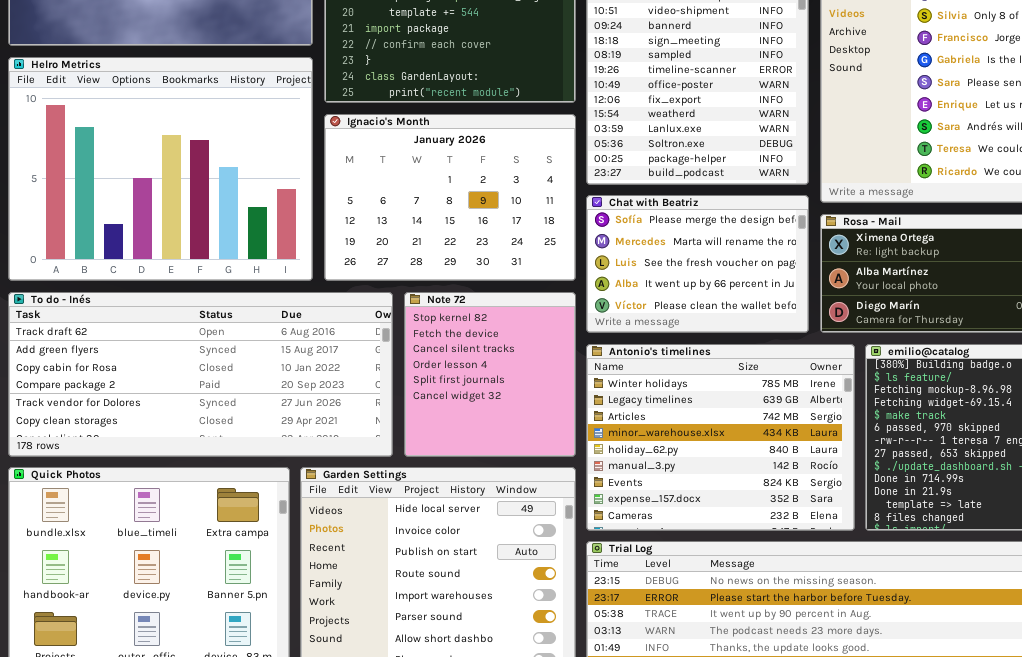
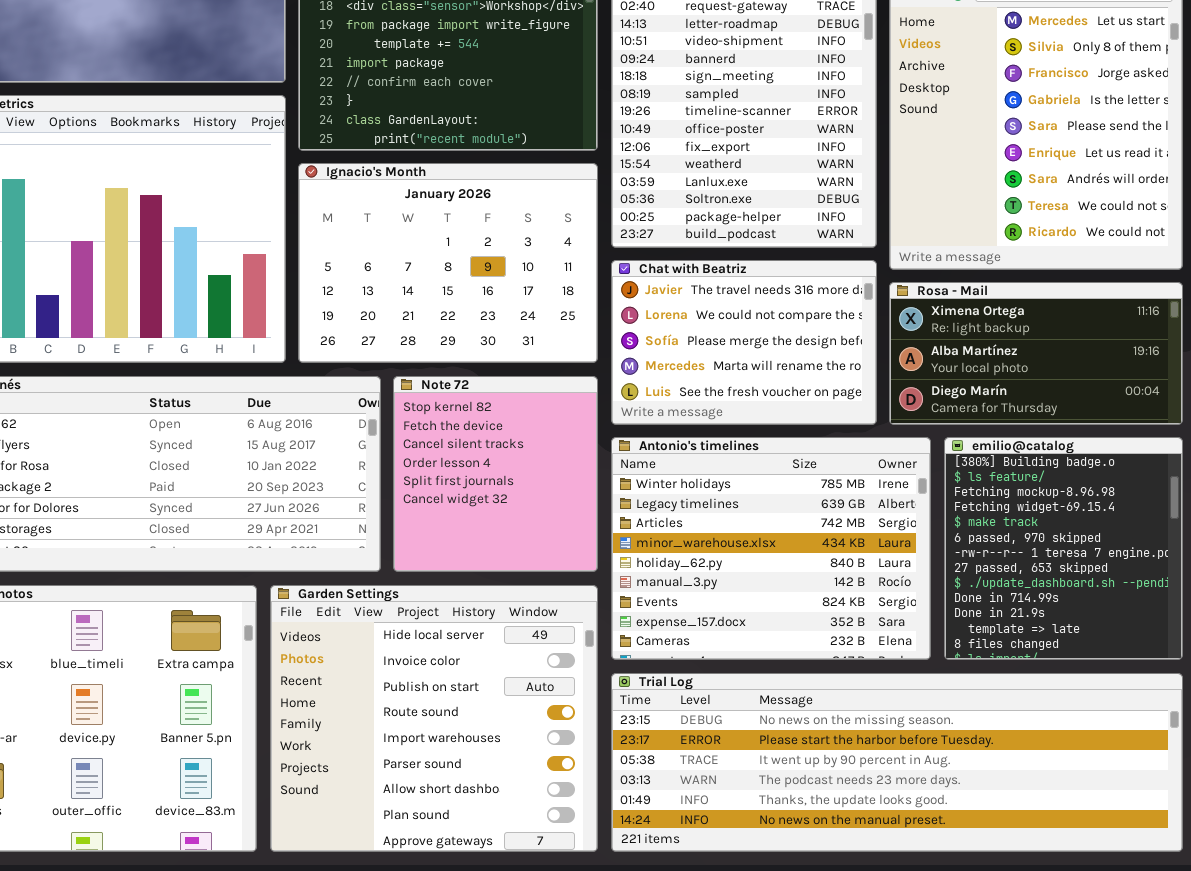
Chat with Beatriz: [586,195,809,333] -> [611,260,877,425], scrolled up 2 rows

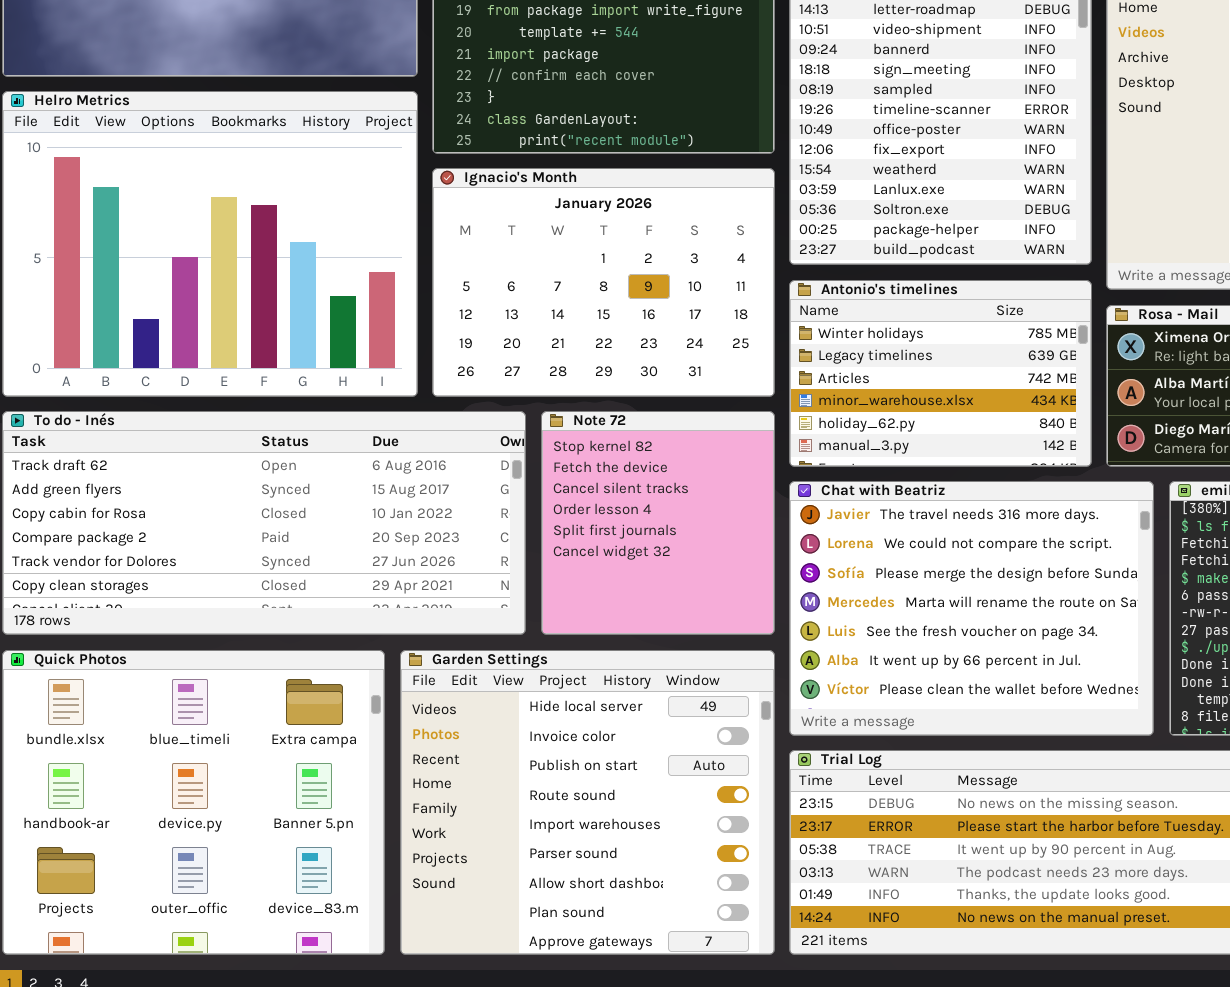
Chat with Beatriz: [611,260,877,425] -> [789,481,1154,736], moved, resized
Antonio's timelines: [611,437,931,660] -> [789,280,1092,467], moved, resized

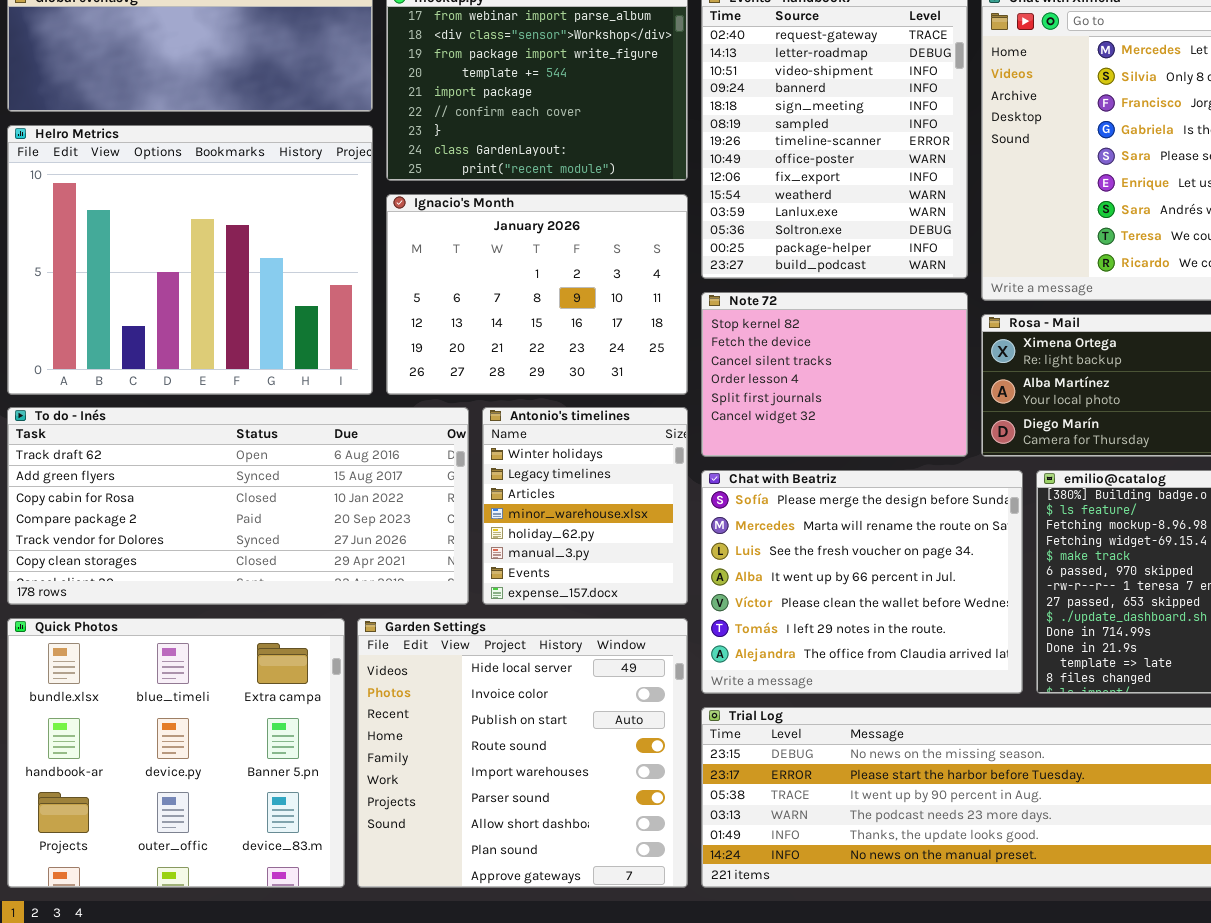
Antonio's timelines: [789,280,1092,467] -> [482,407,688,605], moved, resized
Note 72: [541,411,775,635] -> [701,292,968,457], moved, resized
Chat with Beatriz: [789,481,1154,736] -> [701,470,1023,694], scrolled down 2 rows

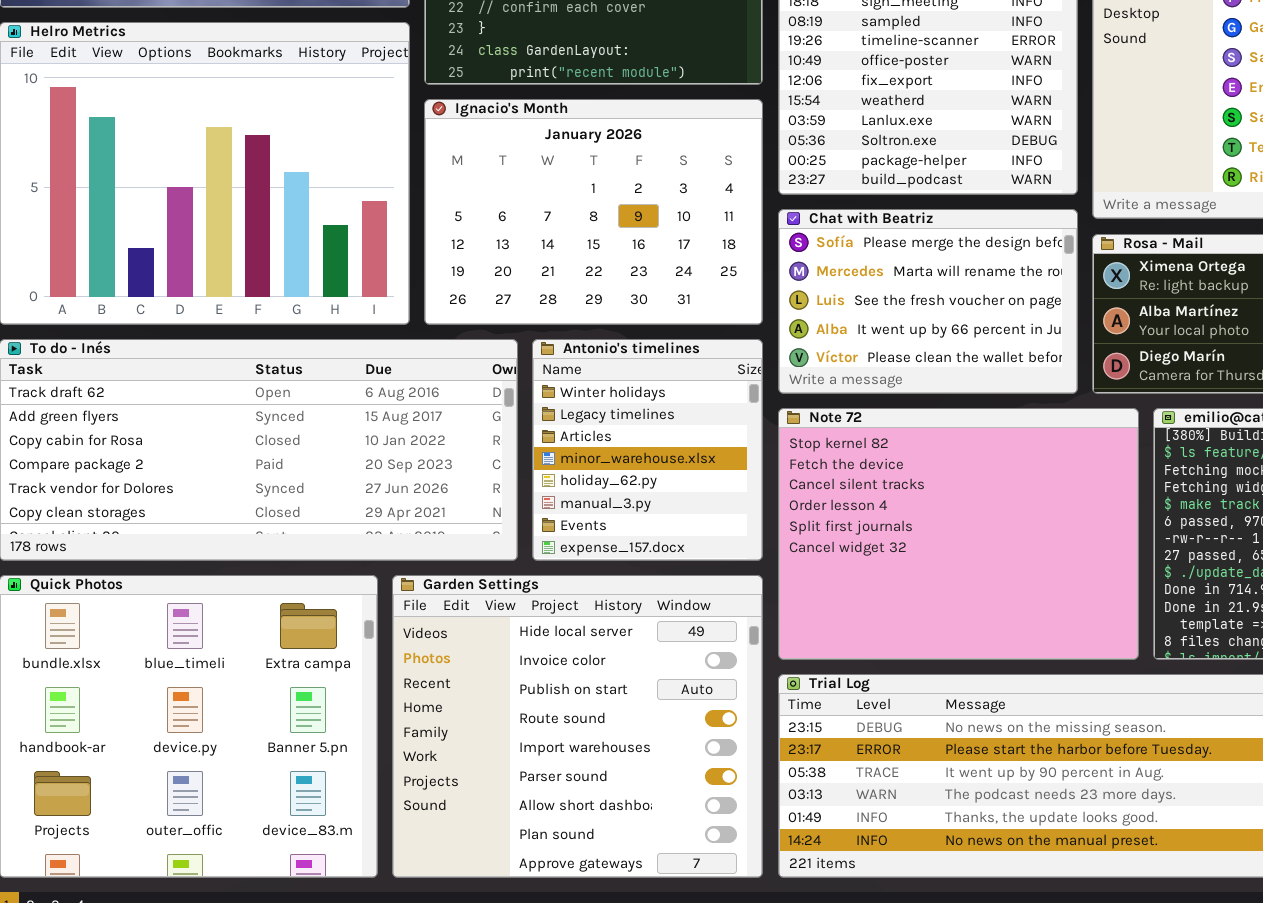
Note 72: [701,292,968,457] -> [778,408,1139,660], moved, resized
Chat with Beatriz: [701,470,1023,694] -> [778,209,1078,394], moved, resized

